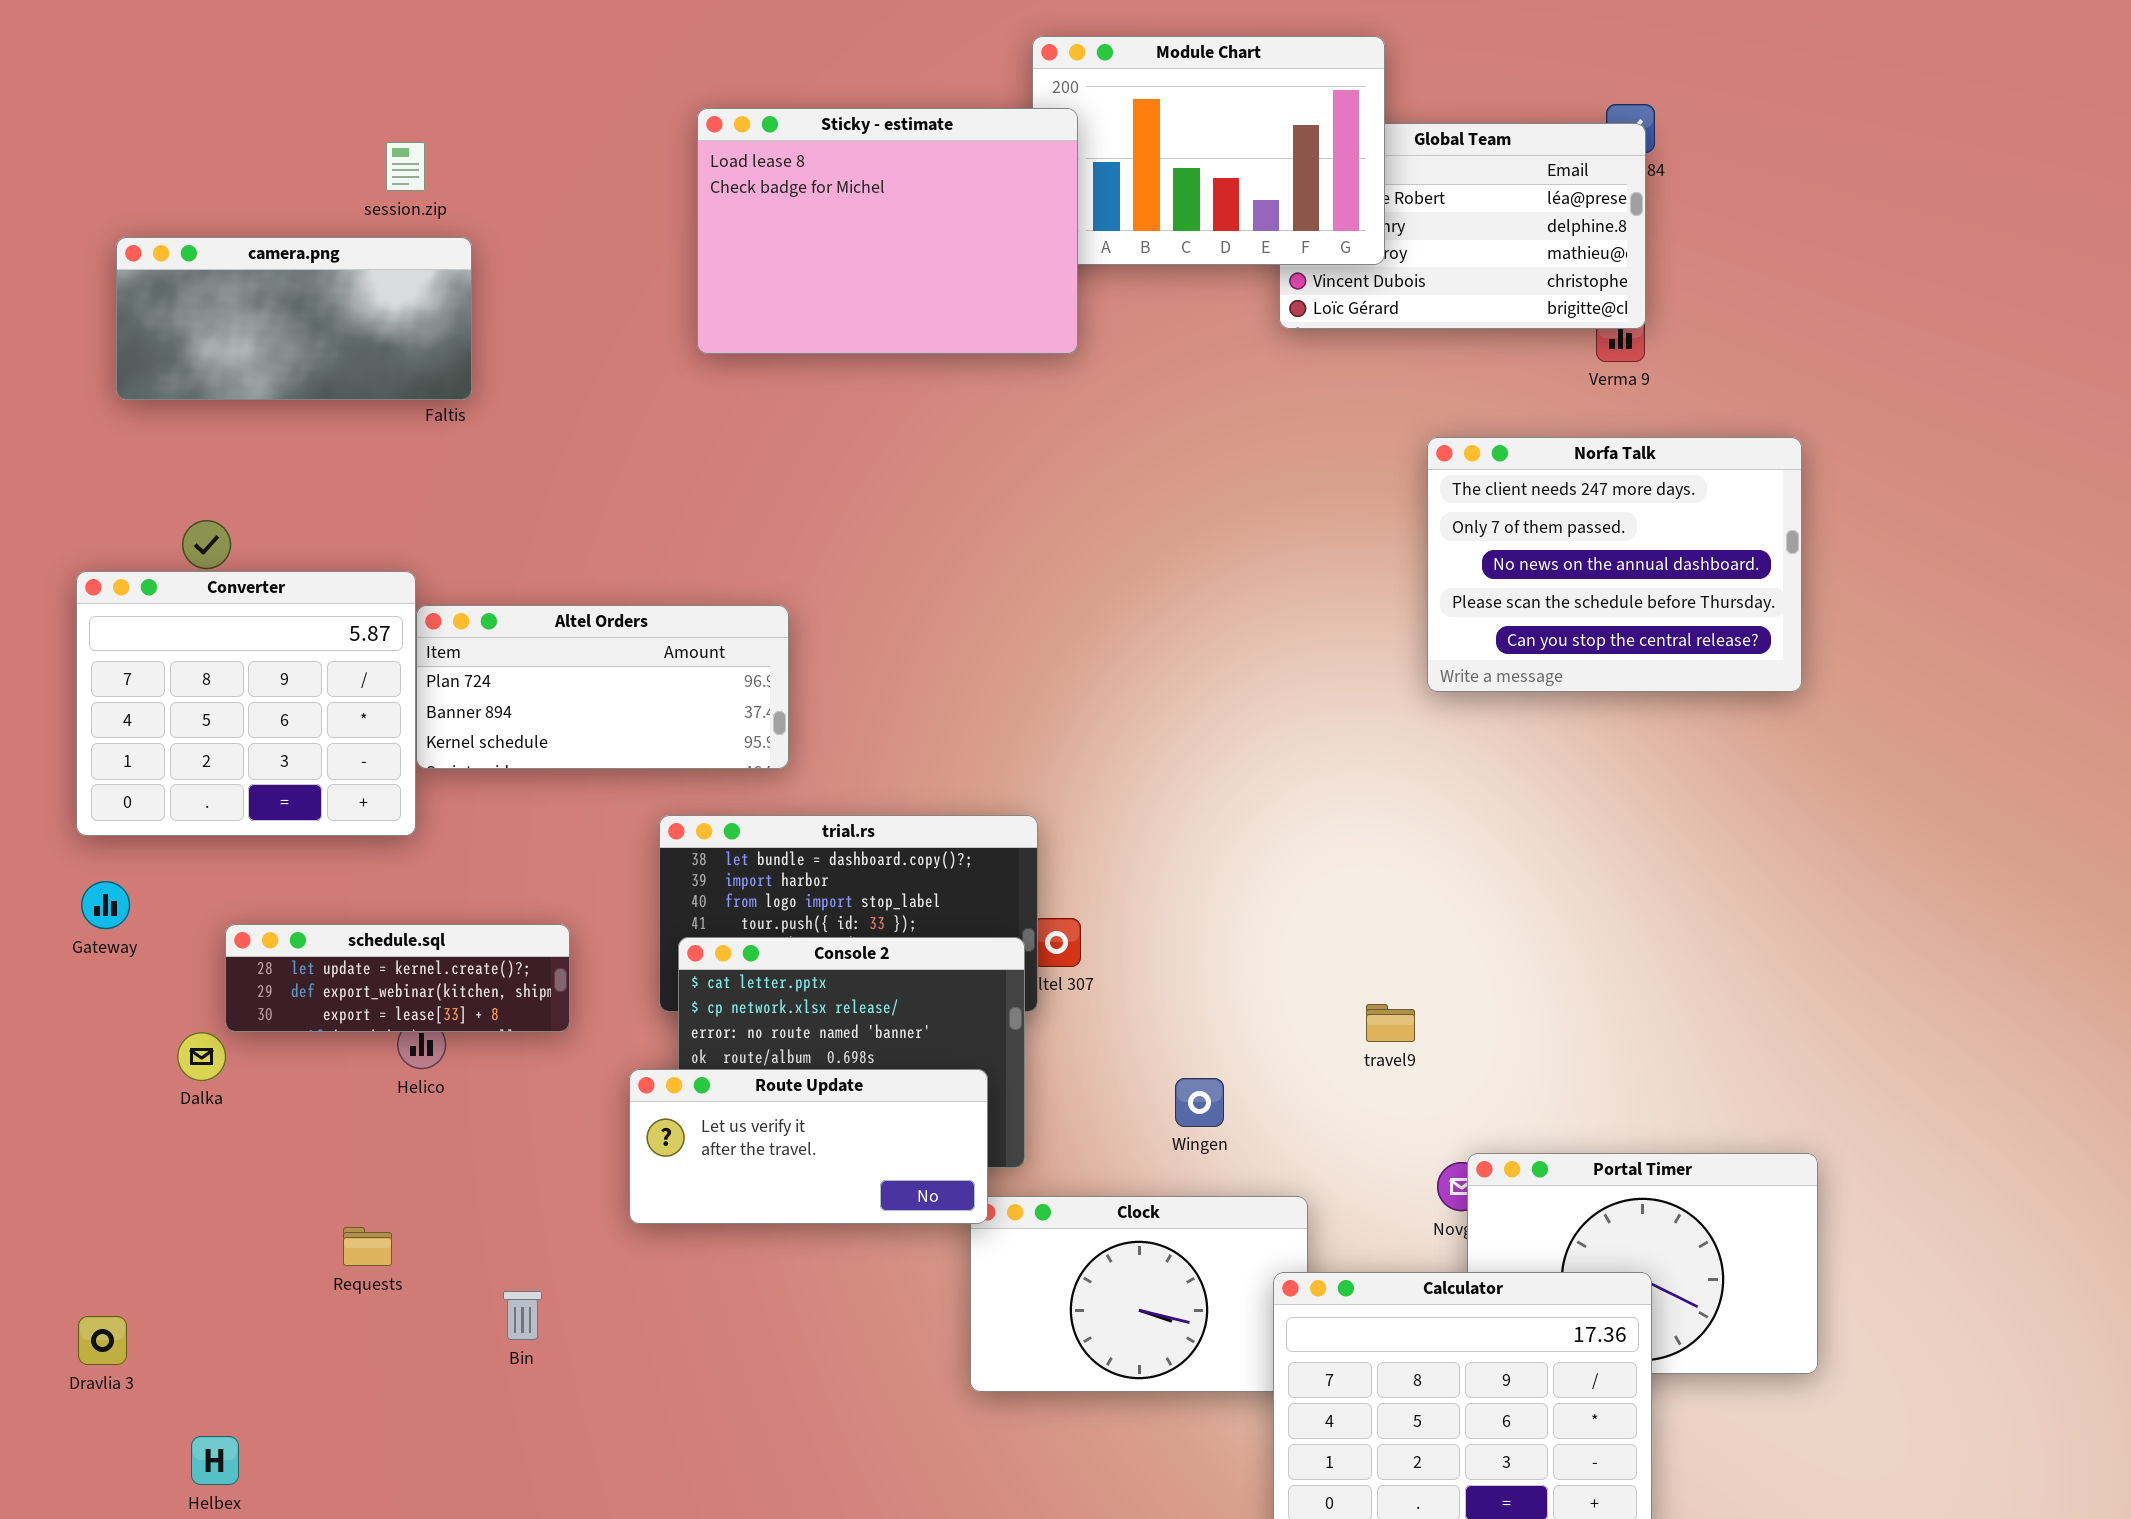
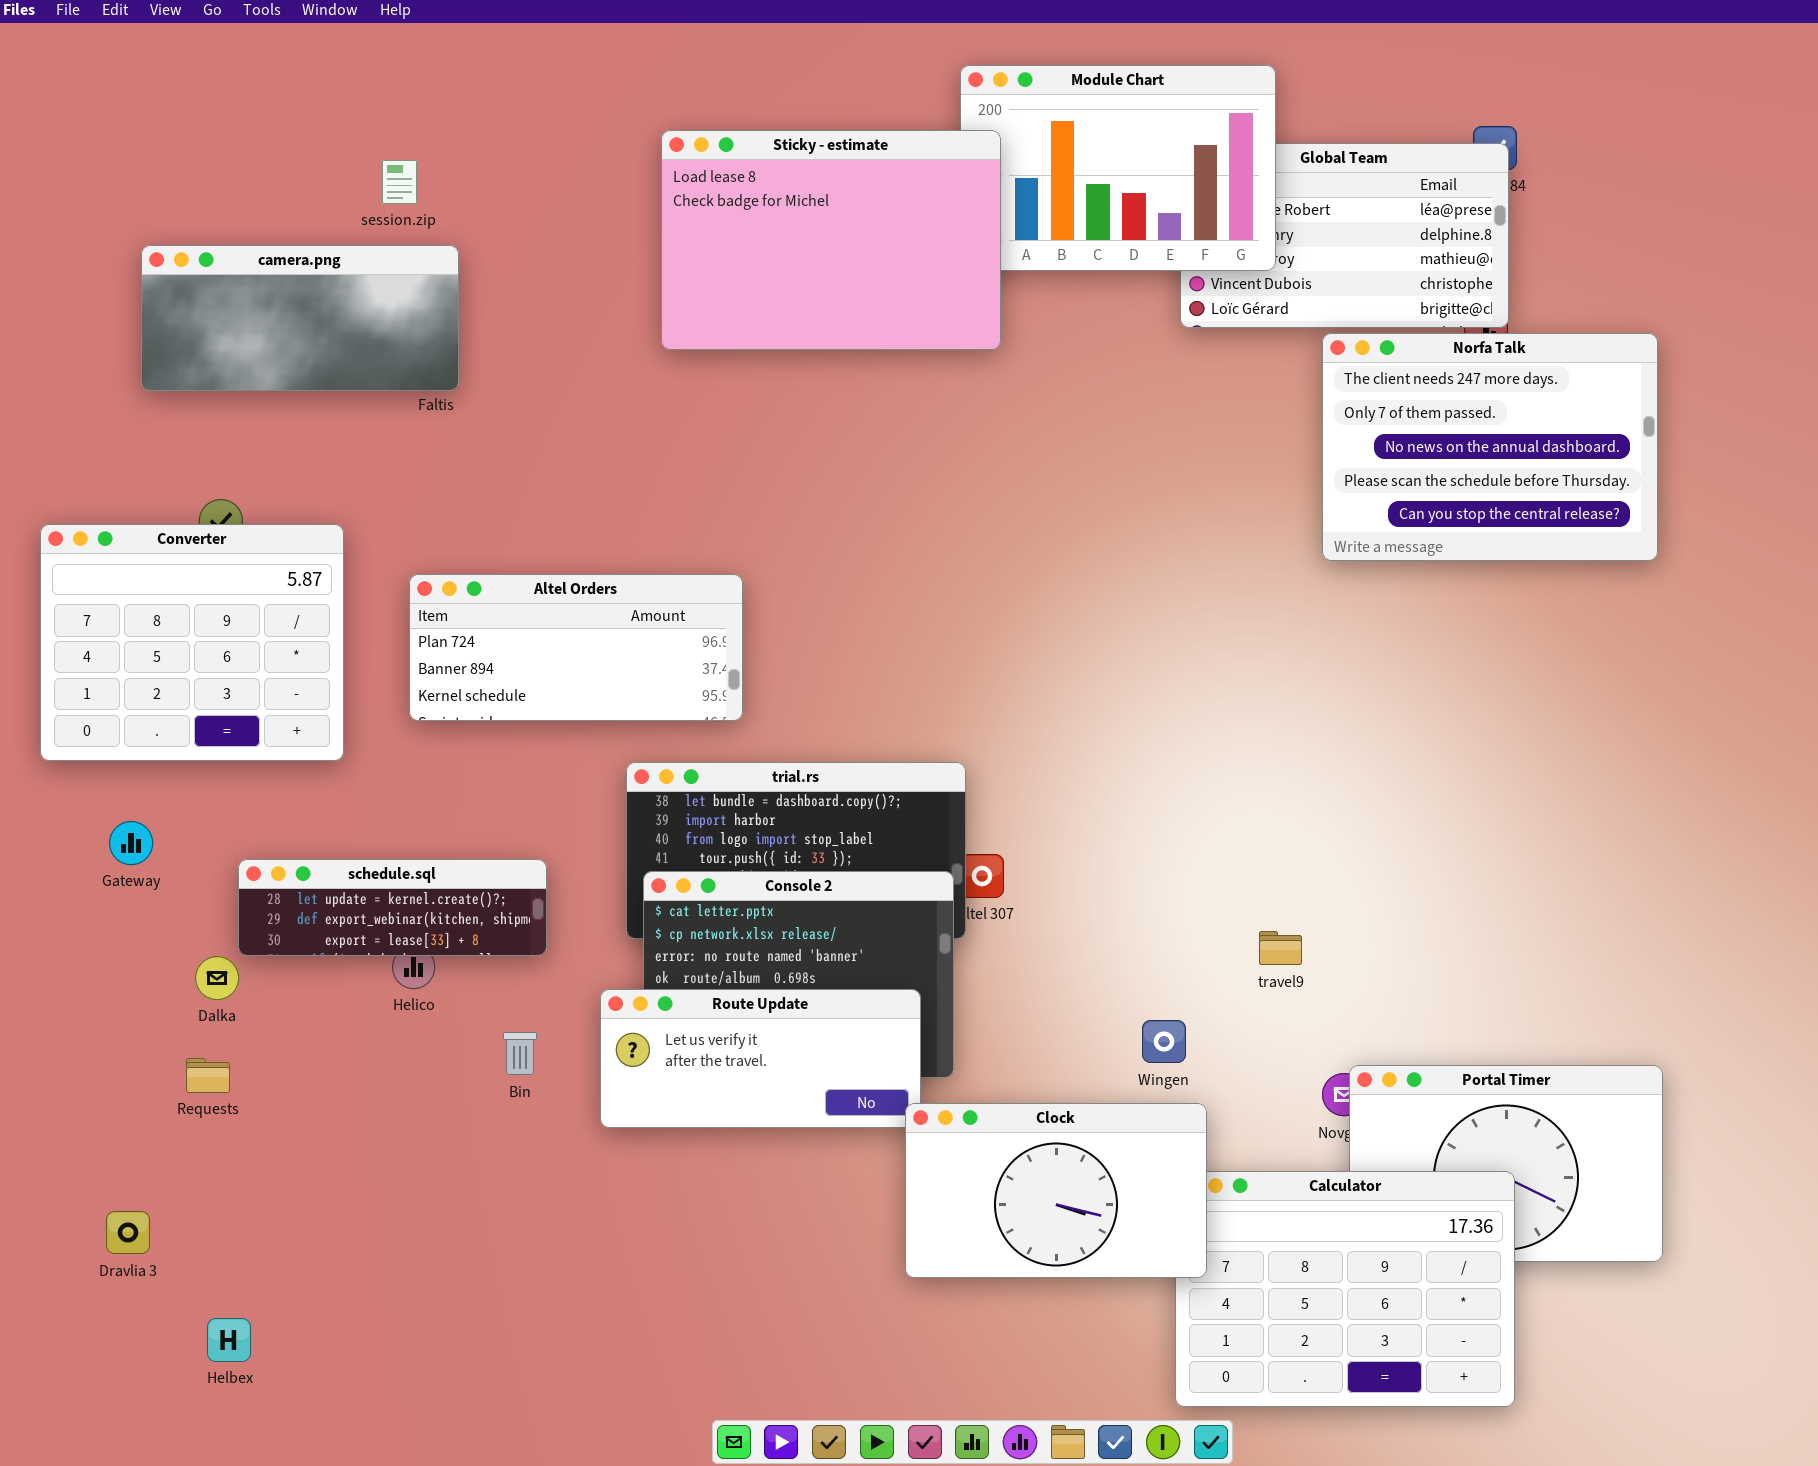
Norfa Talk: [1427,437,1802,692] -> [1322,333,1658,561], moved
Converter: [76,571,416,836] -> [40,524,344,761], moved
Wingen: [1175,1078,1224,1127] -> [1142,1020,1186,1063], moved
Clock: [970,1196,1308,1392] -> [905,1103,1207,1278], raised
Requests: [343,1227,392,1266] -> [186,1058,230,1093], moved
Bin: [503,1291,542,1340] -> [503,1032,537,1075], moved

